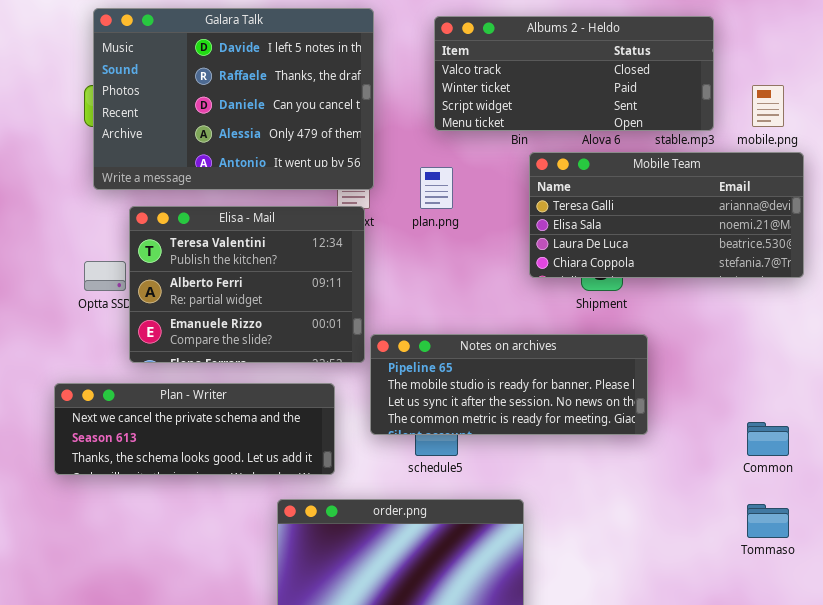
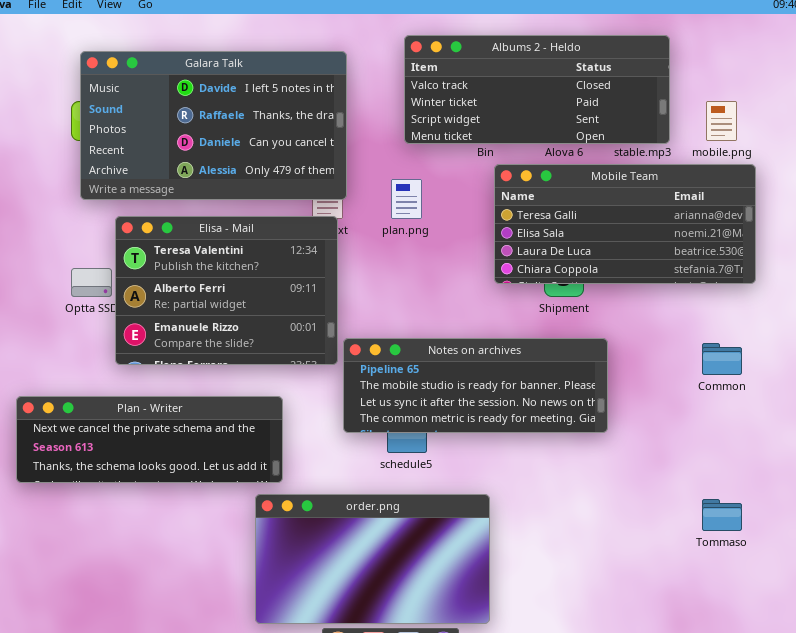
Galara Talk: [93,8,374,190] -> [80,51,347,200], resized
Plan - Writer: [54,383,335,475] -> [16,396,283,483], moved
Common: [747,422,789,456] -> [702,343,742,375], moved

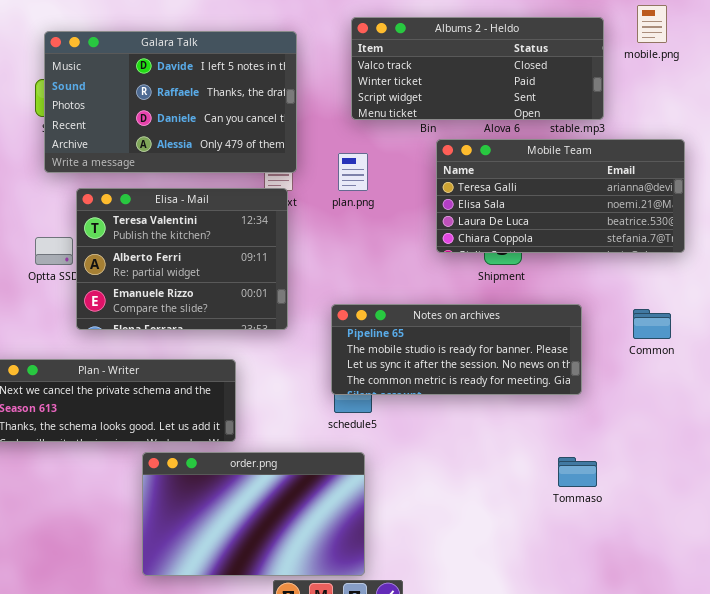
mobile.png: [706,101,737,141] -> [637,5,667,43], moved
Notes on archives: [343,338,608,433] -> [331,304,582,395], moved
order.png: [255,494,490,624] -> [142,452,365,576], moved
Tommaso: [702,499,742,531] -> [558,457,597,487], moved

